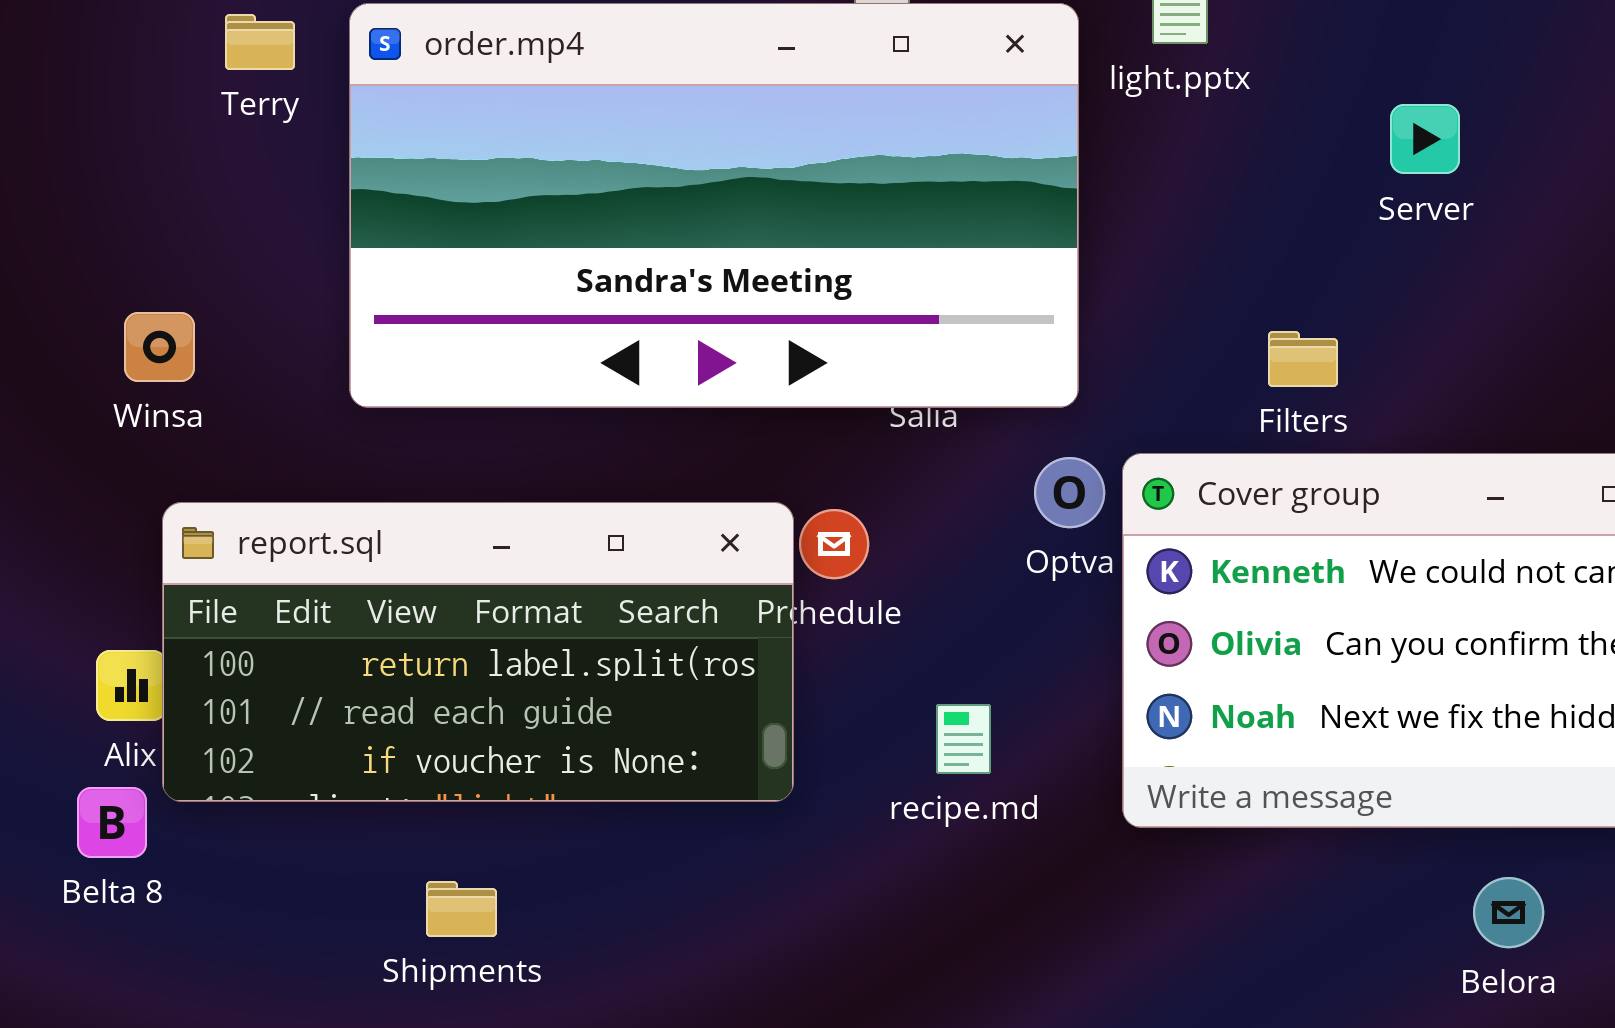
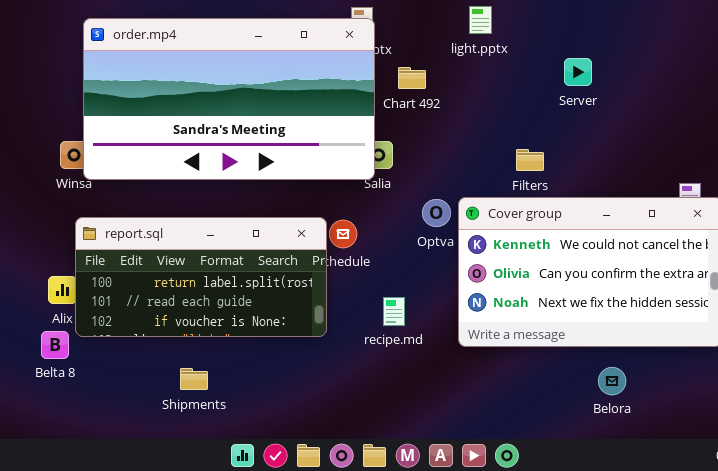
order.mp4: [349,3,1079,408] -> [83,18,375,180], moved

